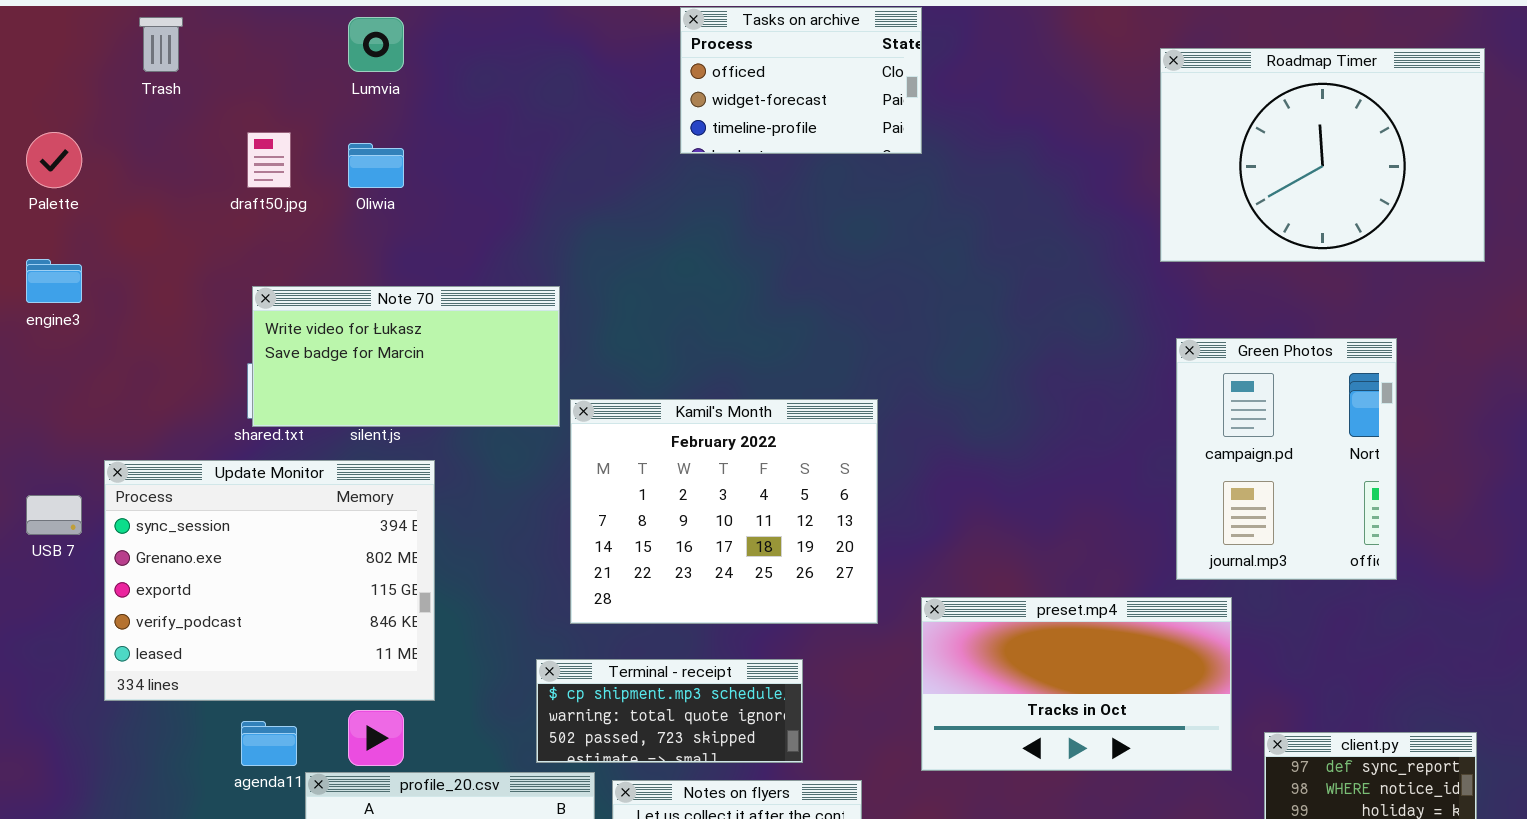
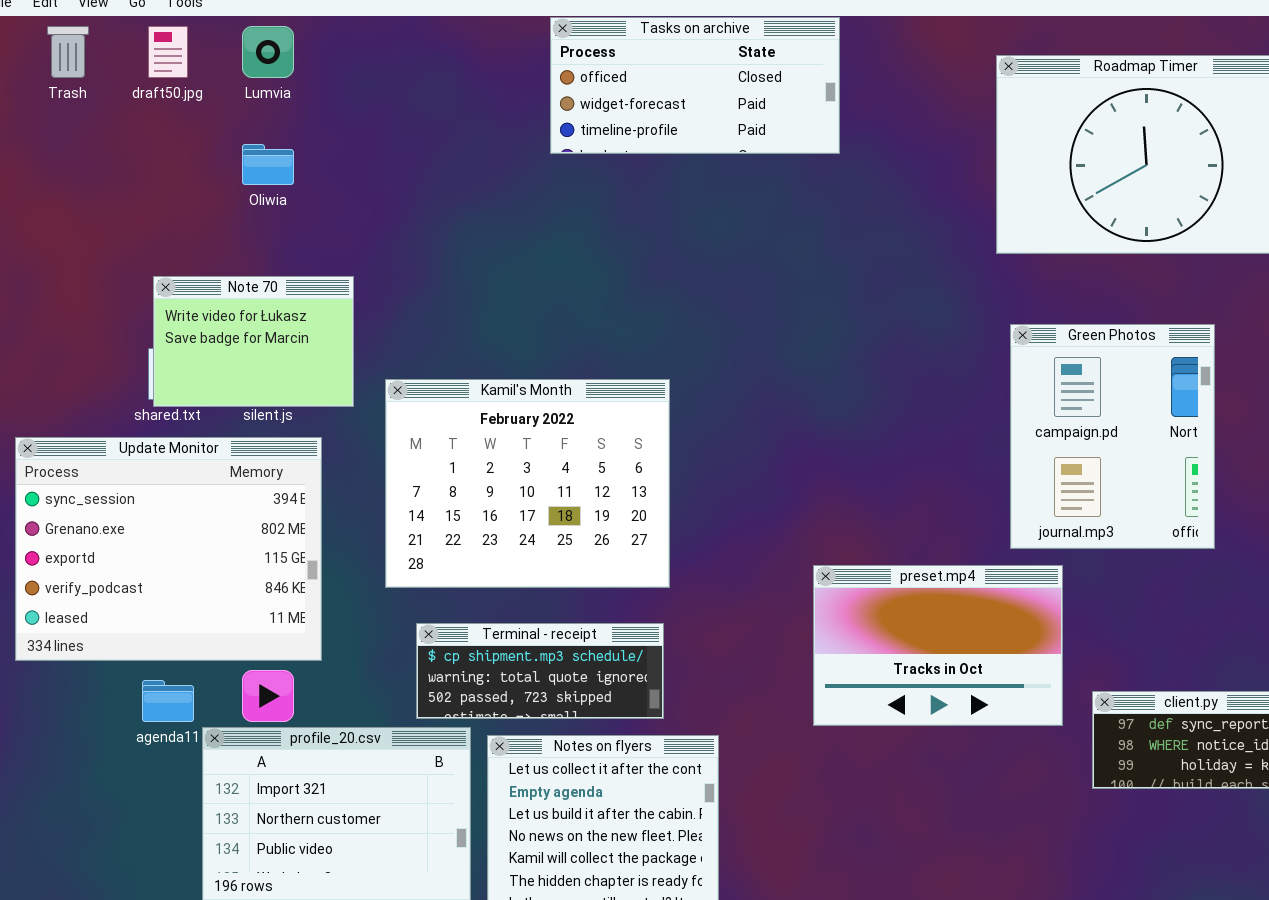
Tasks on archive: [680,7,922,154] -> [550,17,840,154], resized
draft50.jpg: [247,132,291,188] -> [148,26,188,78], moved
Note 70: [252,286,560,427] -> [153,276,354,407], resized
Kamil's Month: [570,399,878,624] -> [385,379,670,588], moved
preset.mp4: [921,597,1232,771] -> [813,565,1063,726], resized

